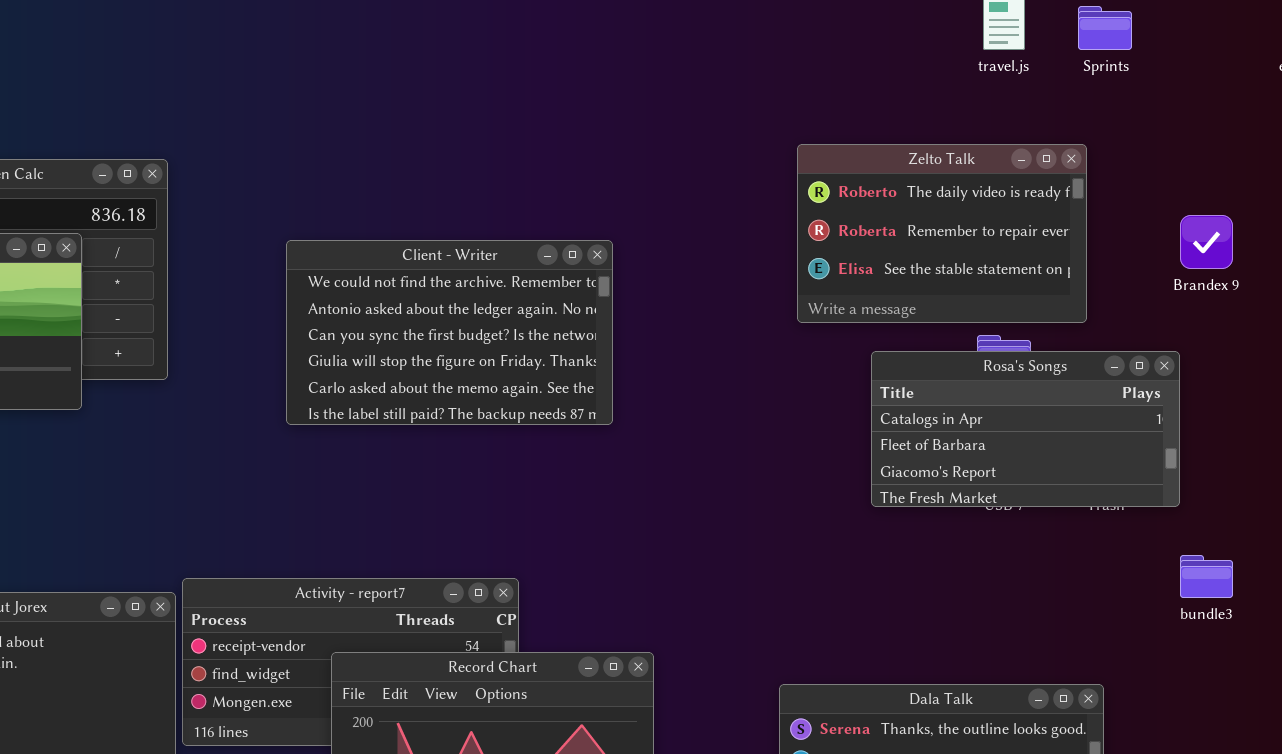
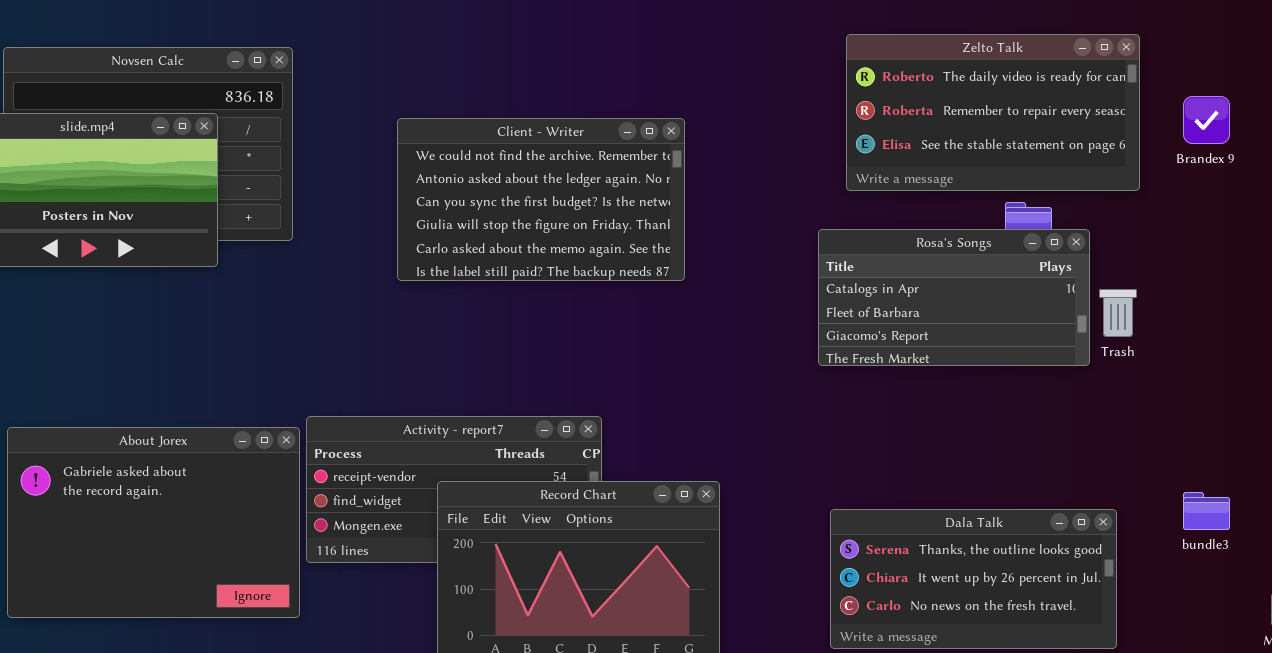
Zelto Talk: [797,144,1087,323] -> [846,34,1140,191], resized
Rosa's Songs: [871,351,1180,507] -> [818,229,1090,366], moved
bundle3: [1180,555,1233,598] -> [1183,492,1230,530], moved

